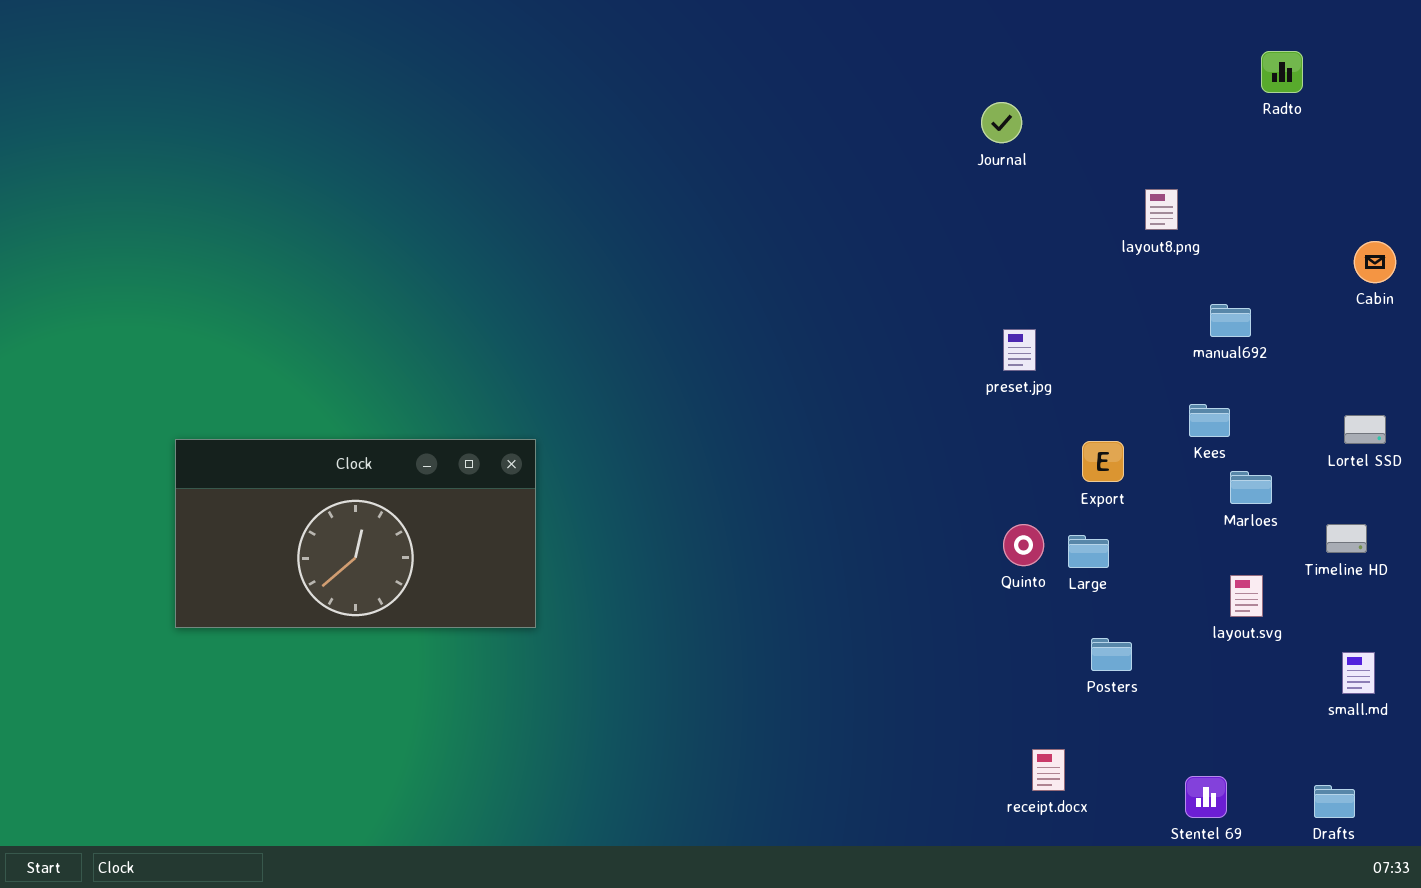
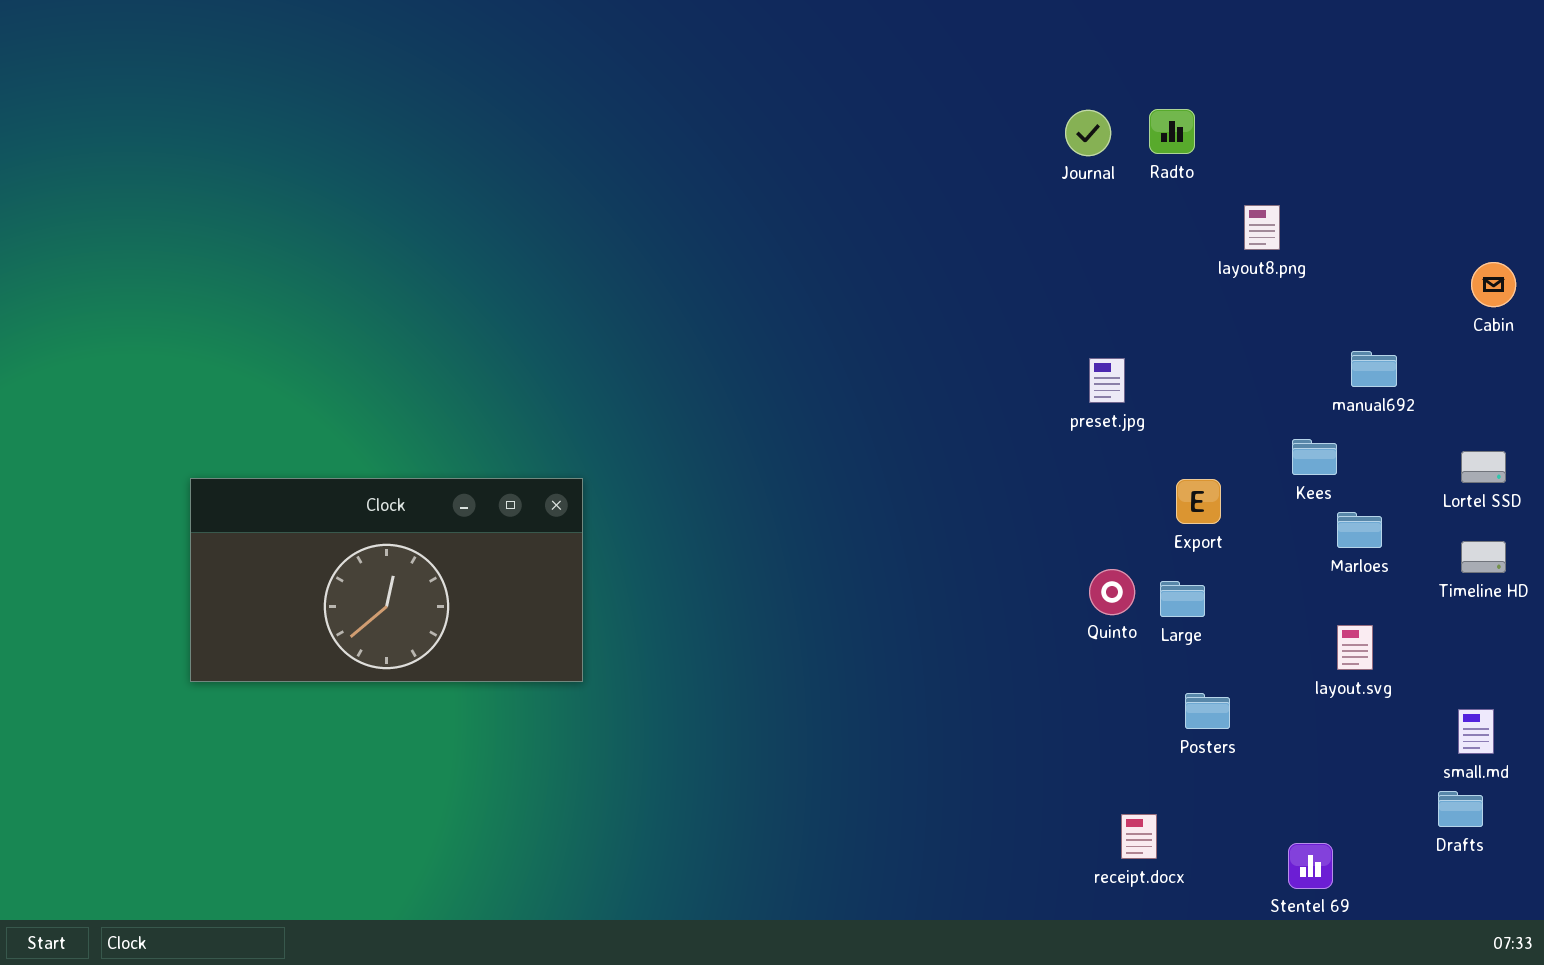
Radto: [1261,51,1303,93] -> [1149,109,1195,154], moved
manual692: [1210,304,1251,337] -> [1351,351,1397,387], moved
Timeline HD: [1326,524,1367,553] -> [1461,541,1506,573], moved
Drafts: [1314,785,1355,818] -> [1438,791,1483,827], moved

